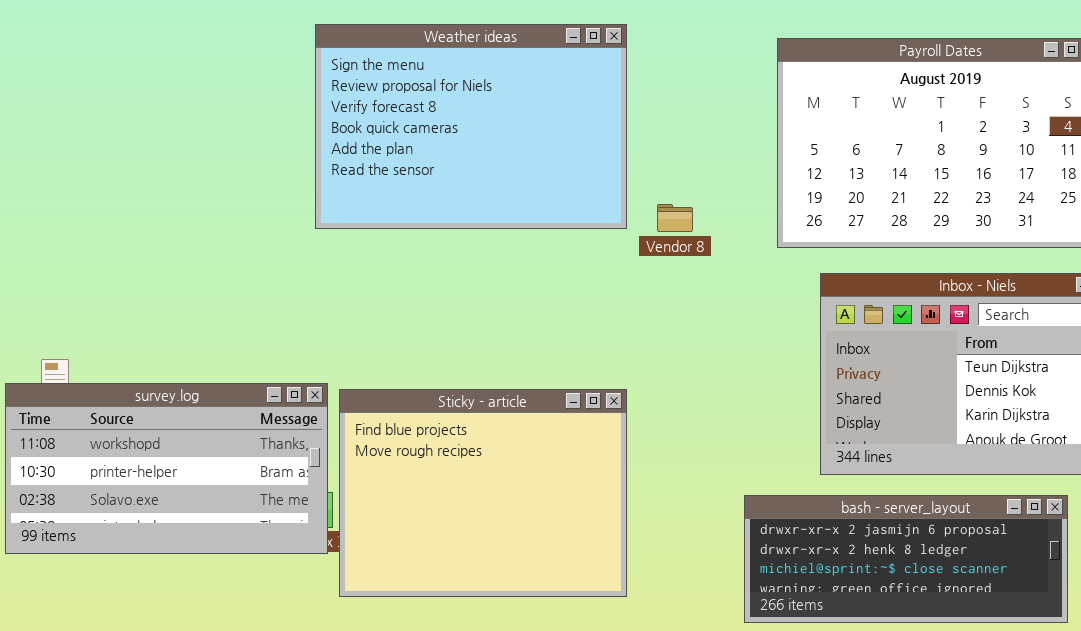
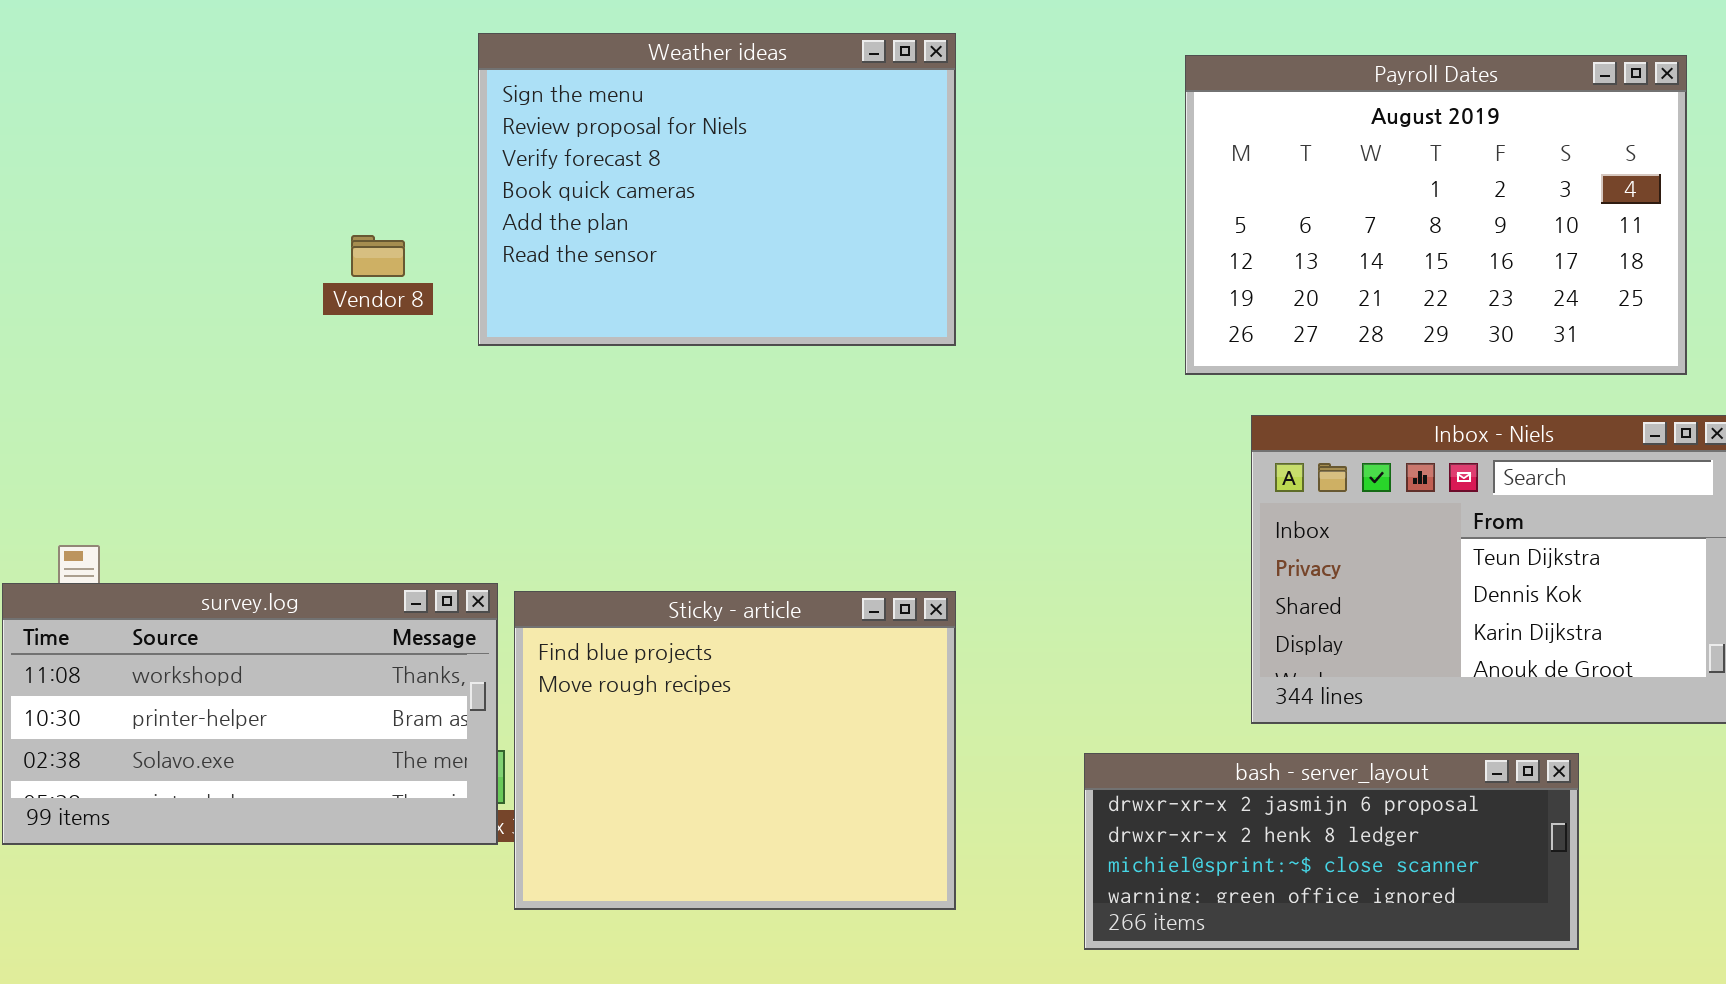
Vendor 8: [657,204,693,232] -> [351,235,405,277], moved
bash - server_layout: [744,495,1068,623] -> [1084,753,1579,950], moved

